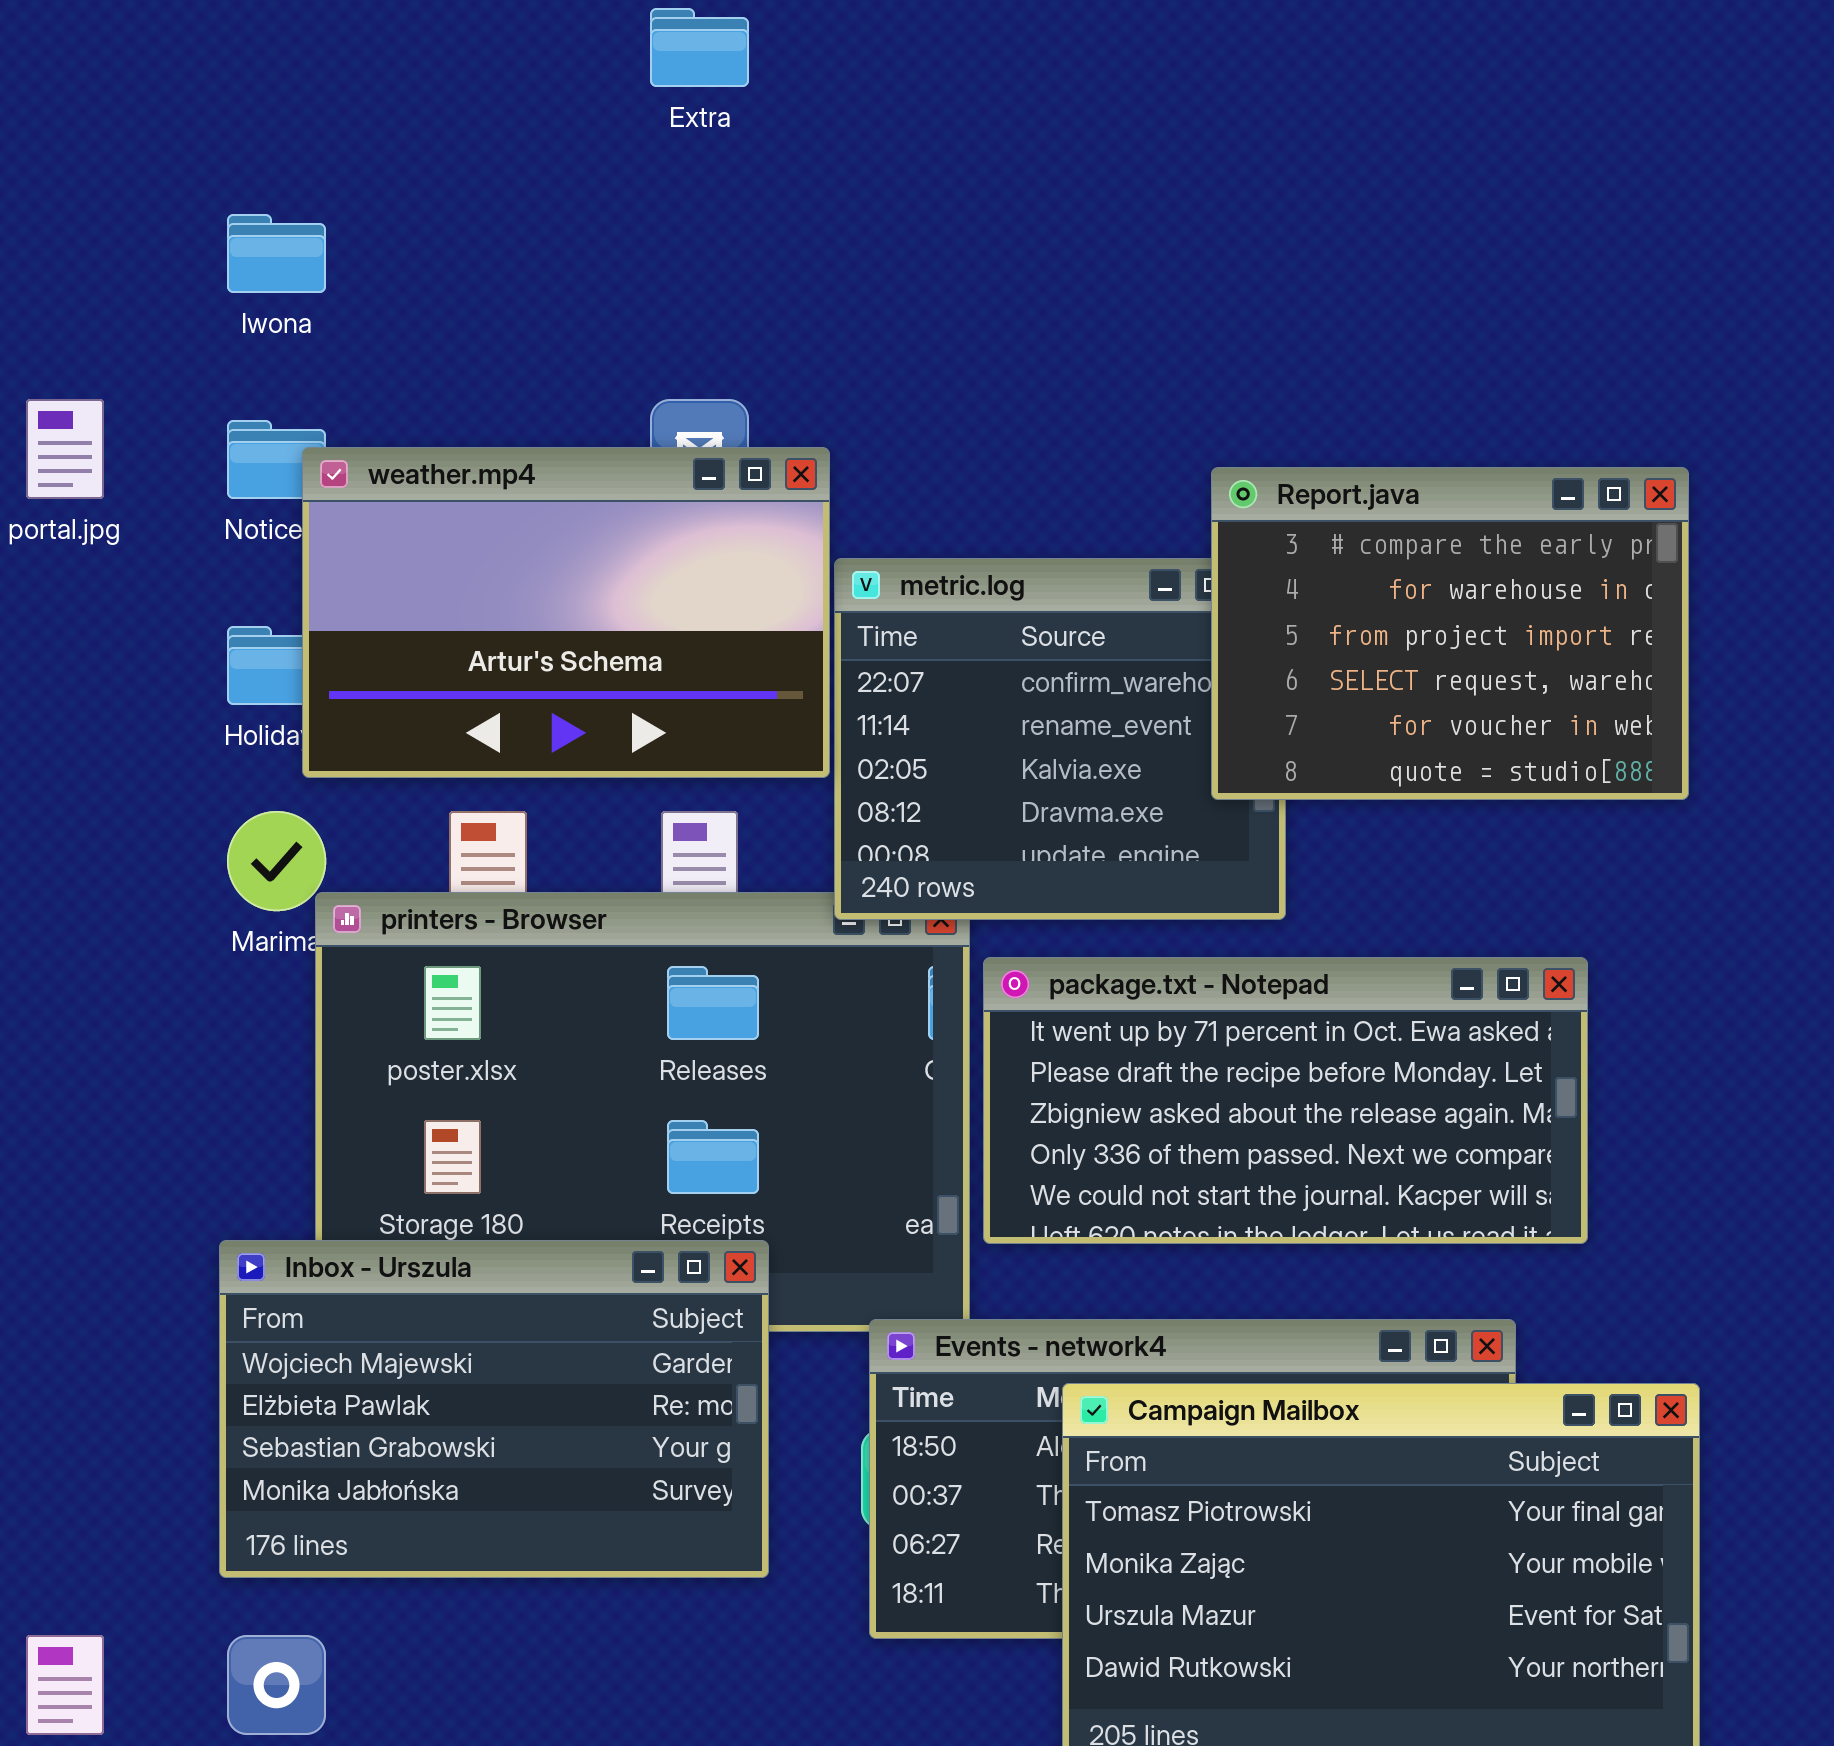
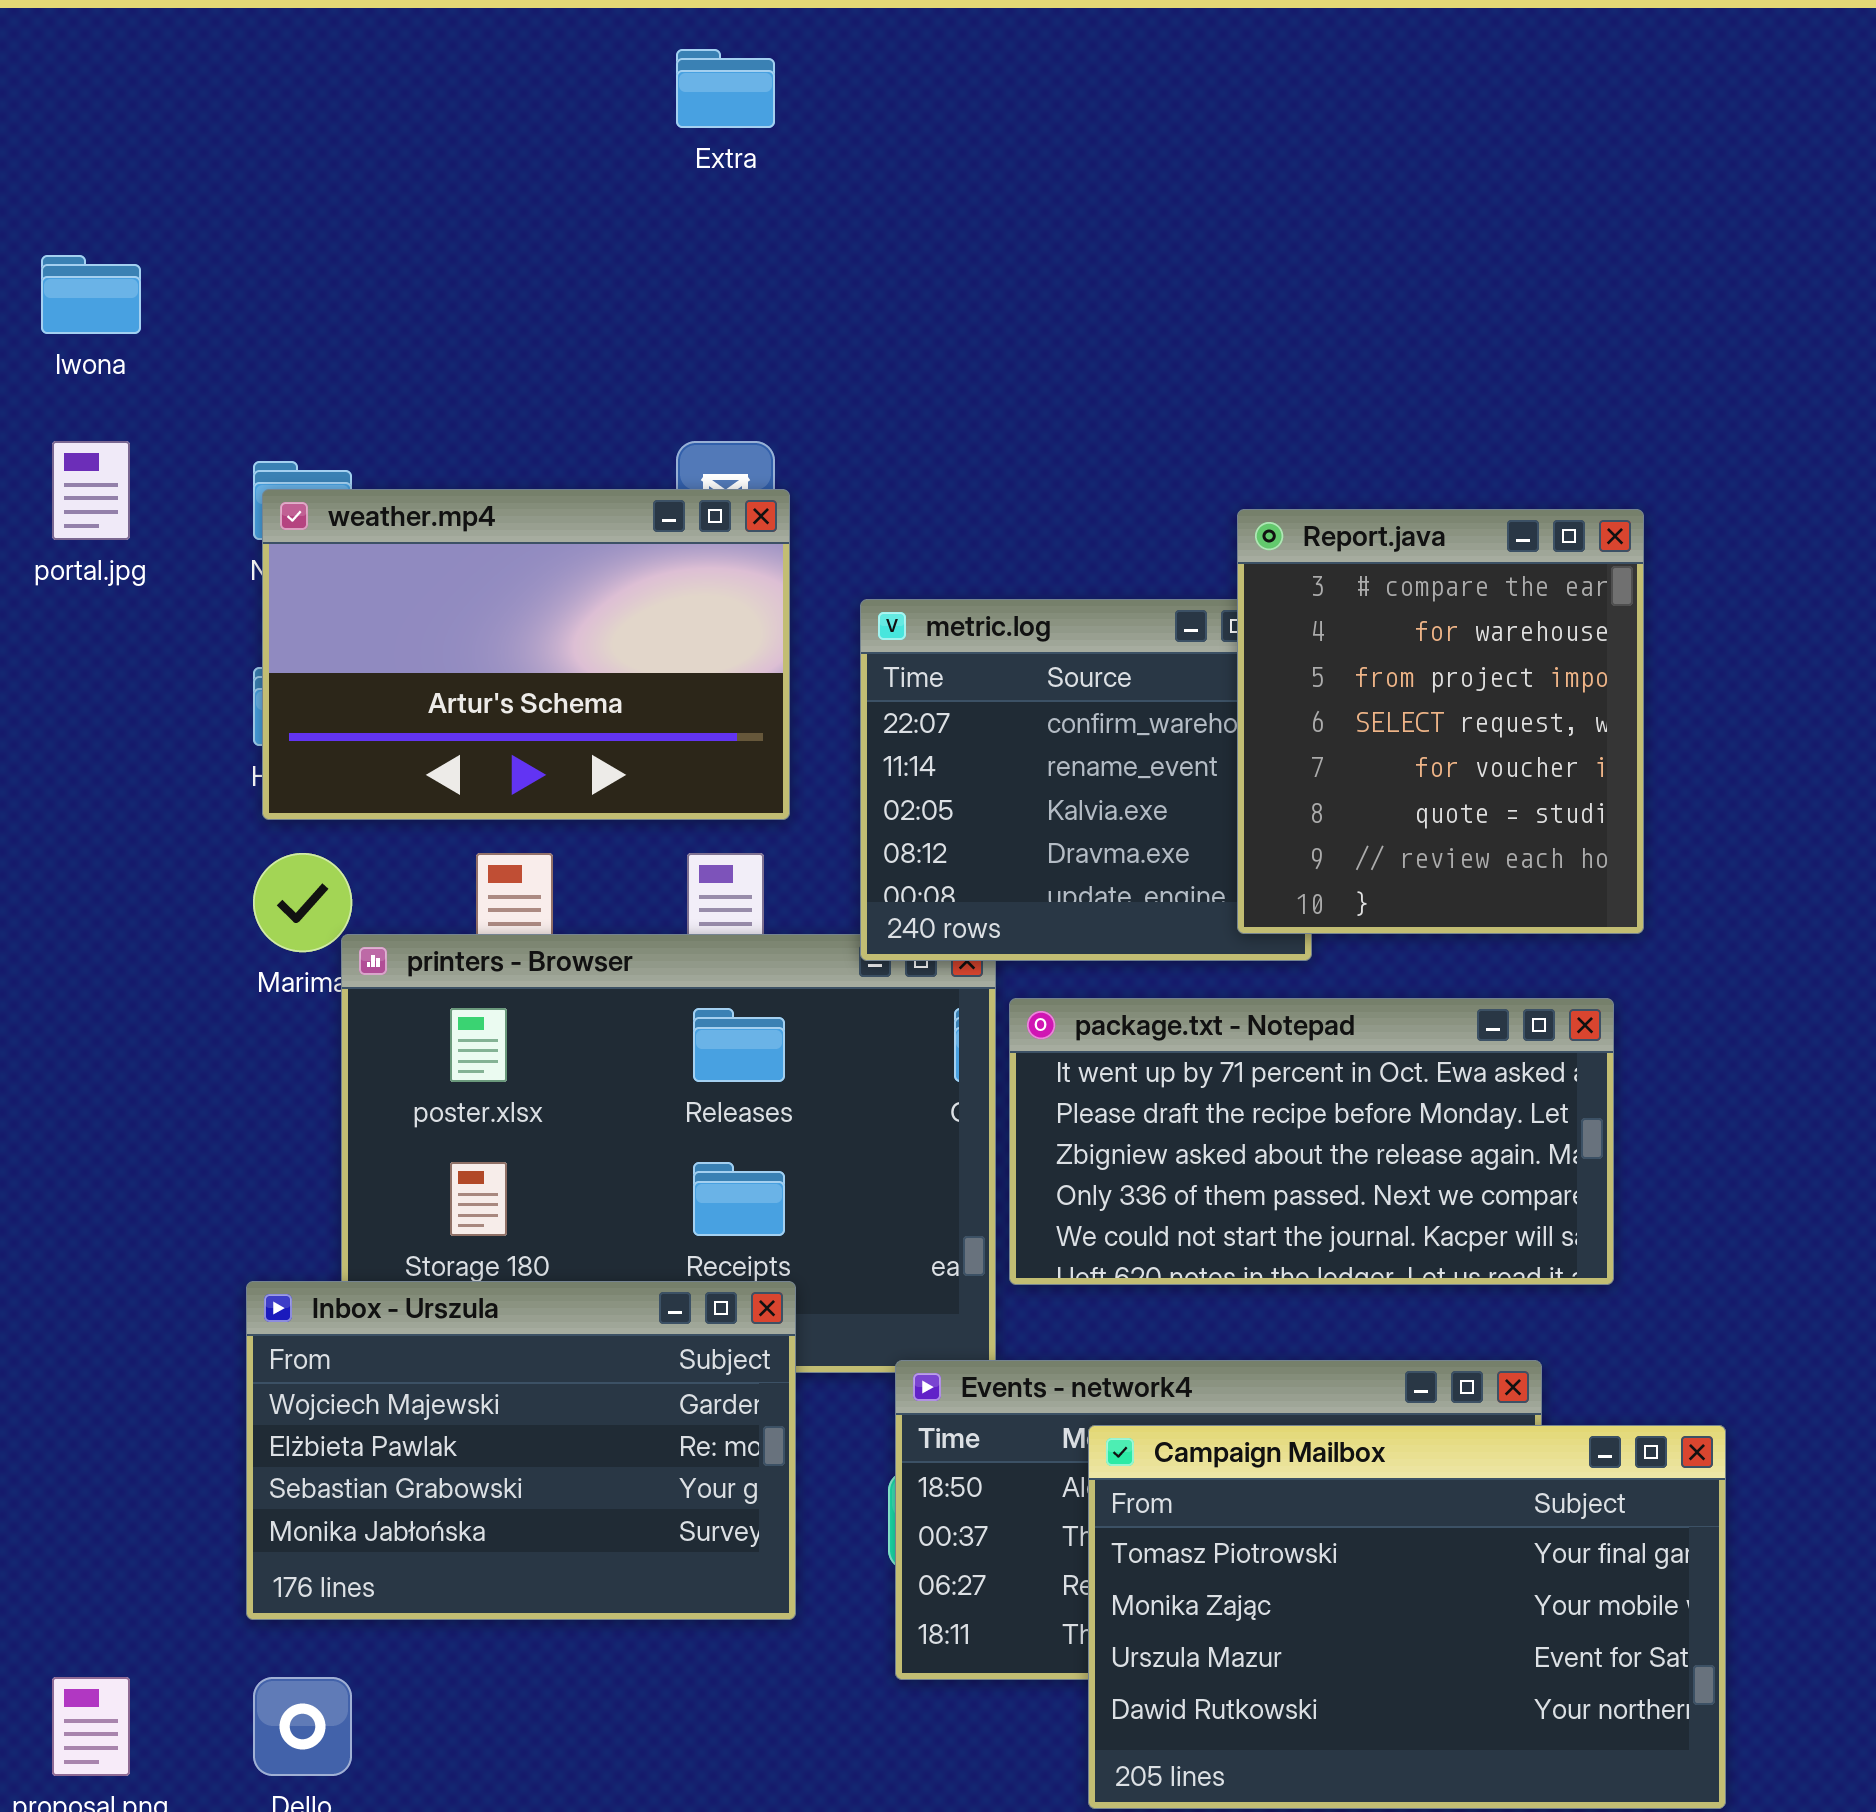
Iwona: [227,214,326,293] -> [41,255,141,334], moved
weather.mp4: [302,447,830,778] -> [262,489,790,820], moved
Report.java: [1211,467,1689,800] -> [1237,509,1644,934], resized

